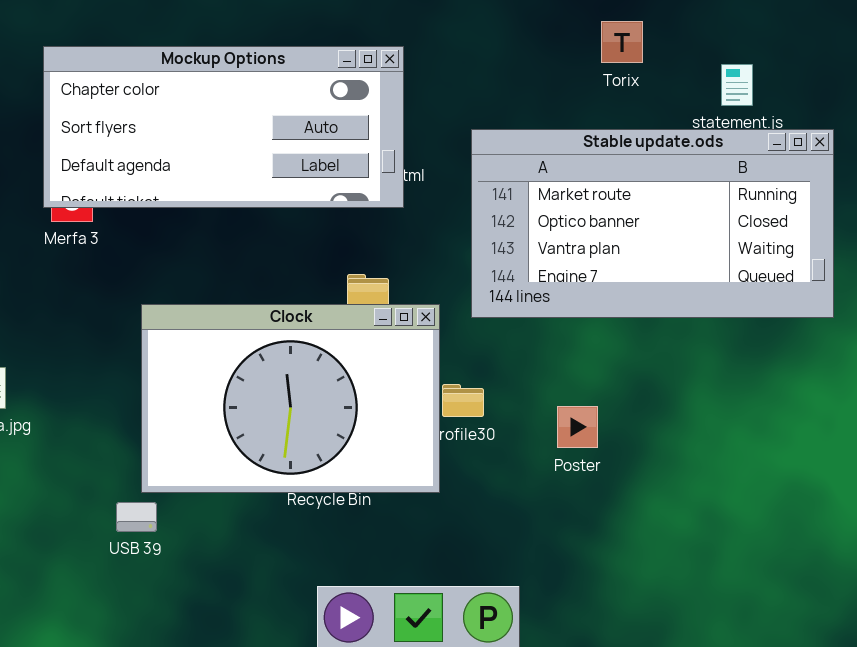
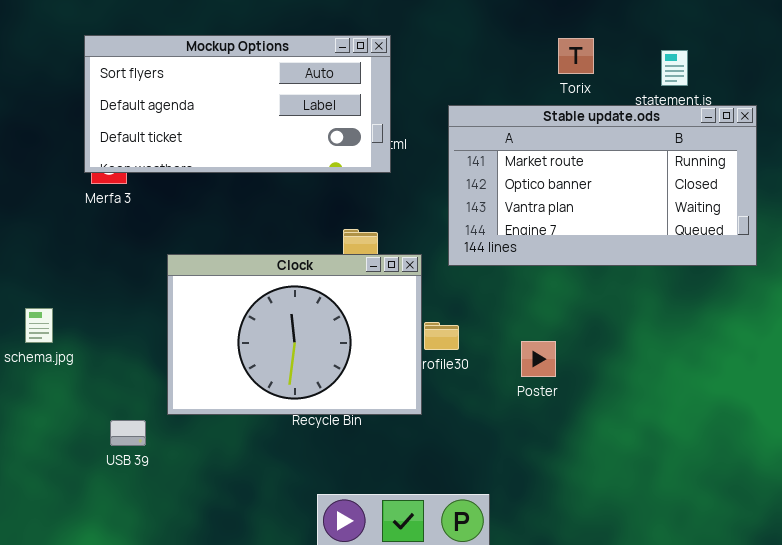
Torix: [601,21,643,63] -> [558,38,594,74], moved
Mockup Options: [43,46,404,208] -> [84,35,391,173], scrolled down 1 row
USB 39: [116,502,157,532] -> [110,420,146,446], moved

